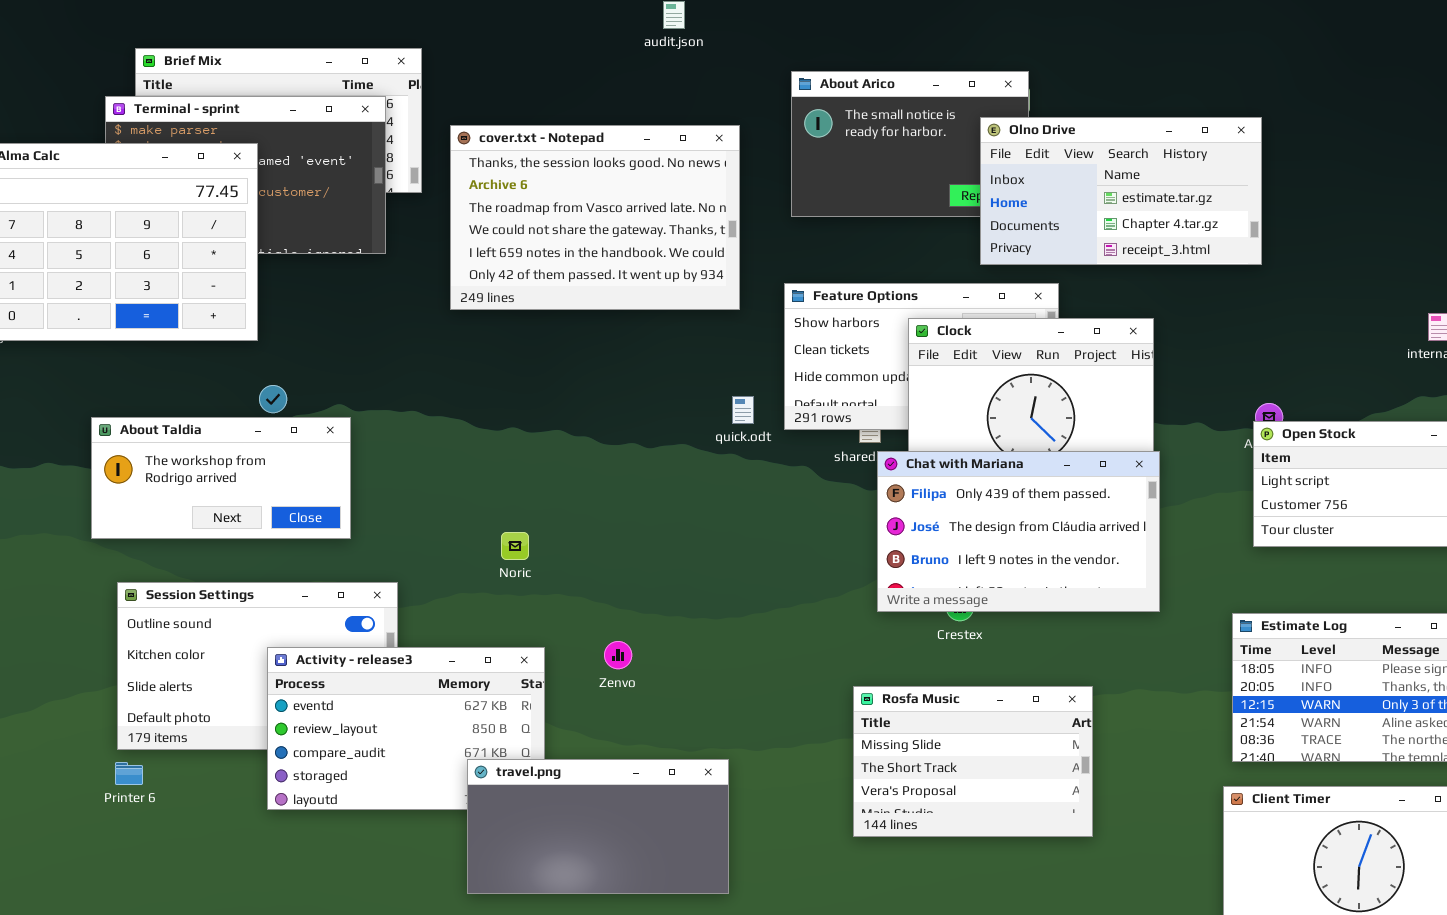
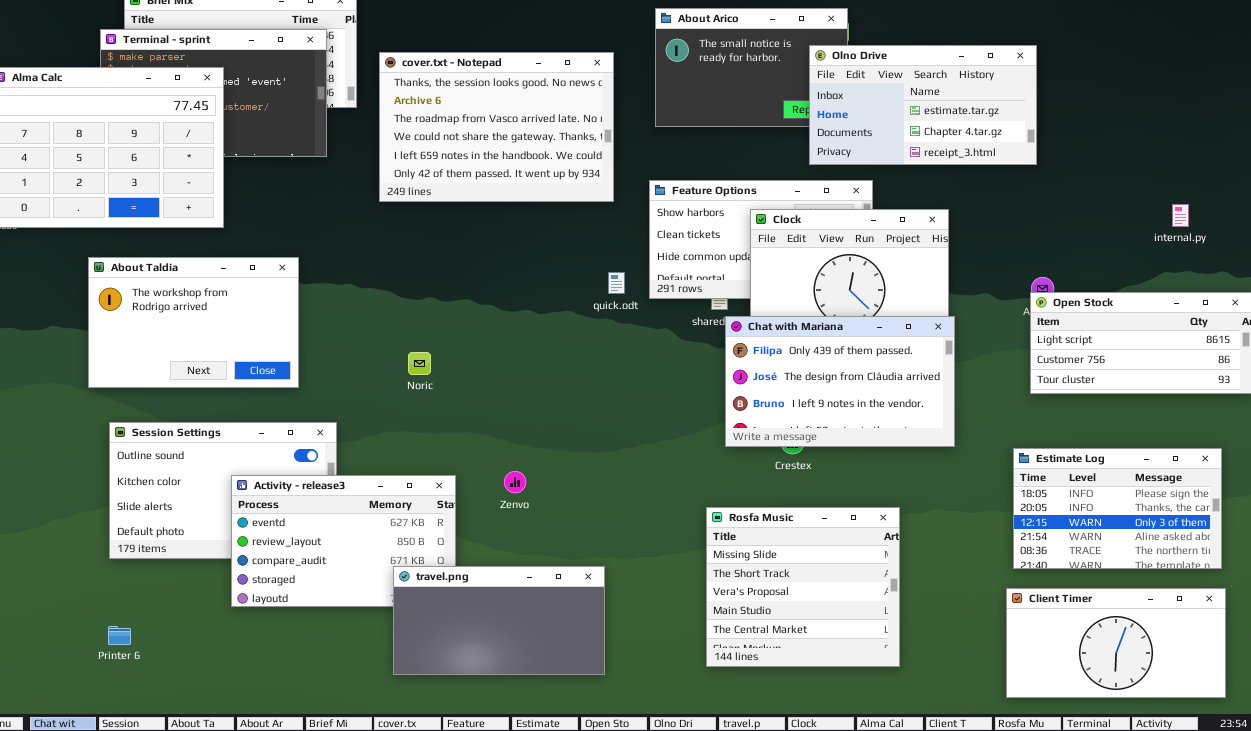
About Taldia: [91,417,351,539] -> [88,257,299,388], resized
Noric: [501,532,529,560] -> [408,352,431,375], moved
Rosfa Music: [853,686,1093,837] -> [706,507,900,667], resized
Printer 6: [115,762,143,785] -> [108,626,131,645], moved

